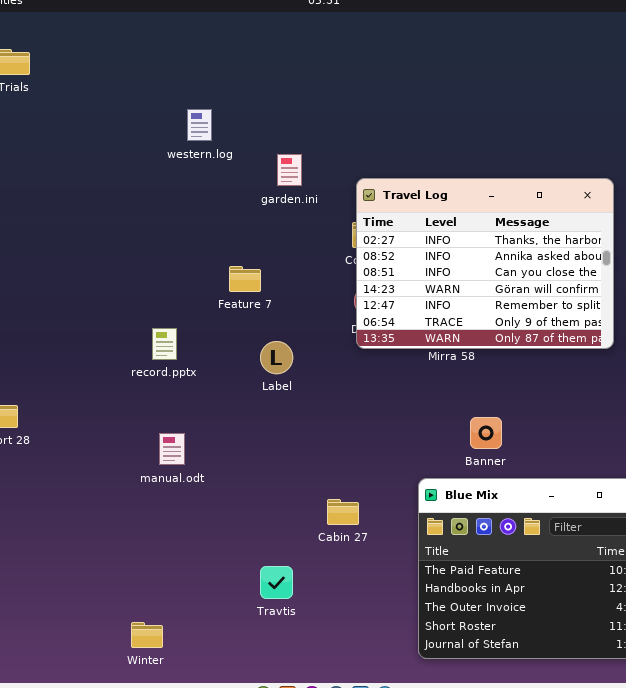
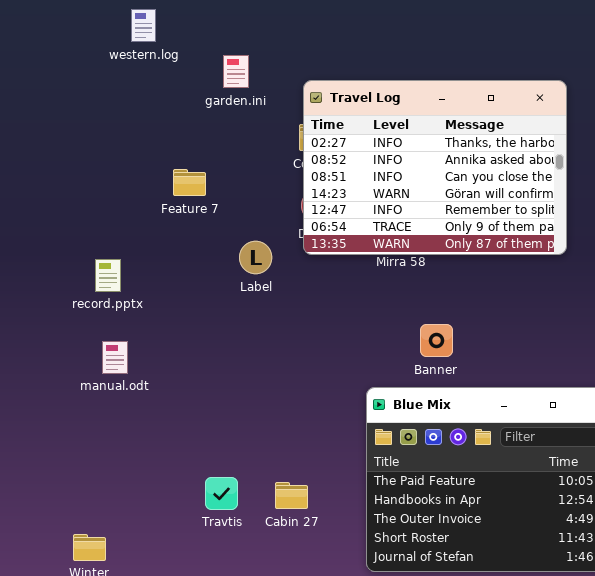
record.pptx: [152,328,177,360] -> [95,259,121,292], moved
Label: [260,341,293,374] -> [239,241,272,274], moved
Cabin 27: [327,499,359,525] -> [275,482,308,509], moved

